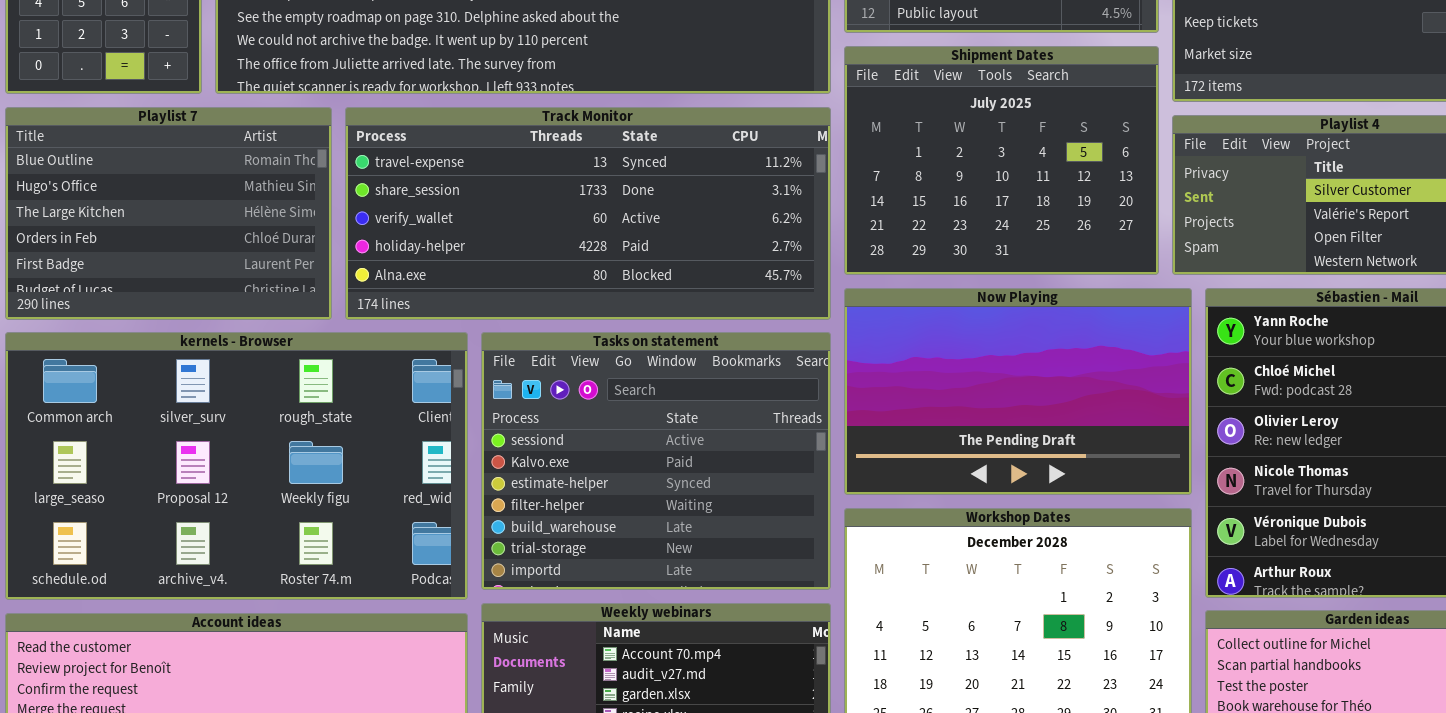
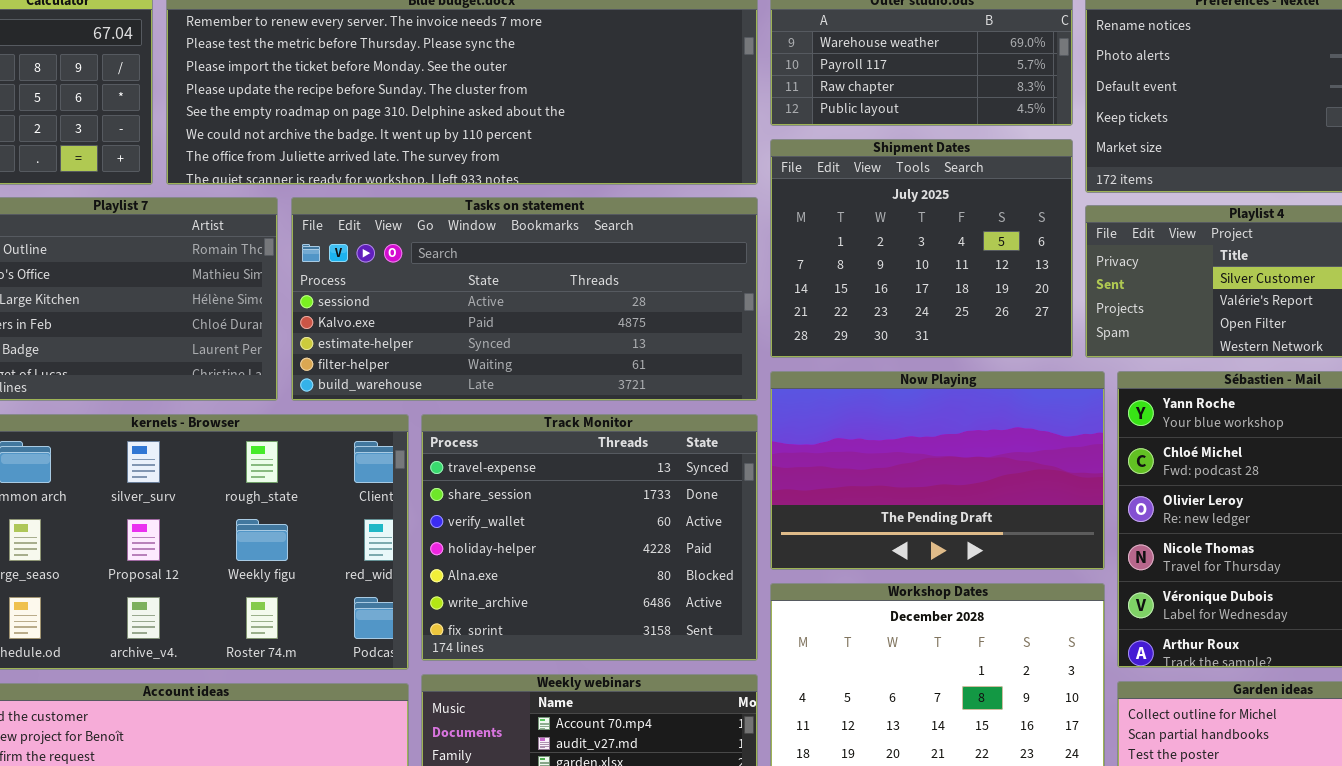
Track Monitor: [345,107,831,320] -> [421,414,758,661], moved, resized
Tasks on statement: [481,332,831,590] -> [291,197,758,401], moved, resized

